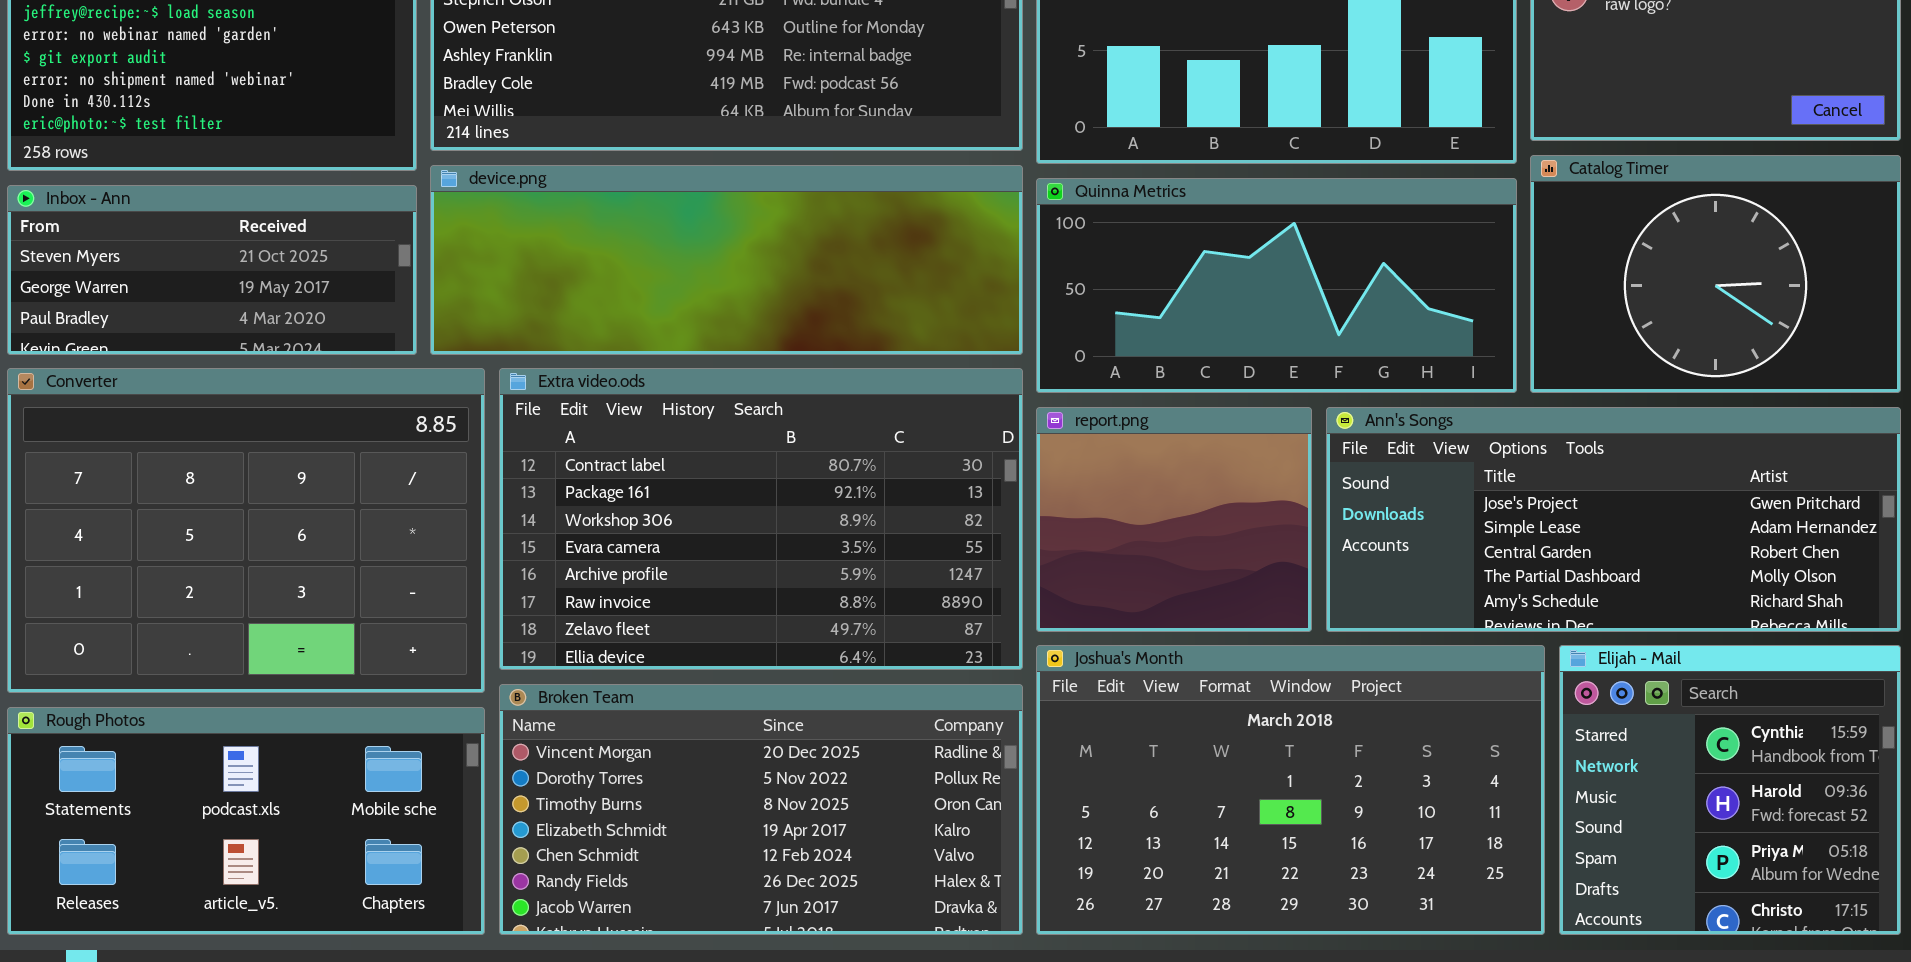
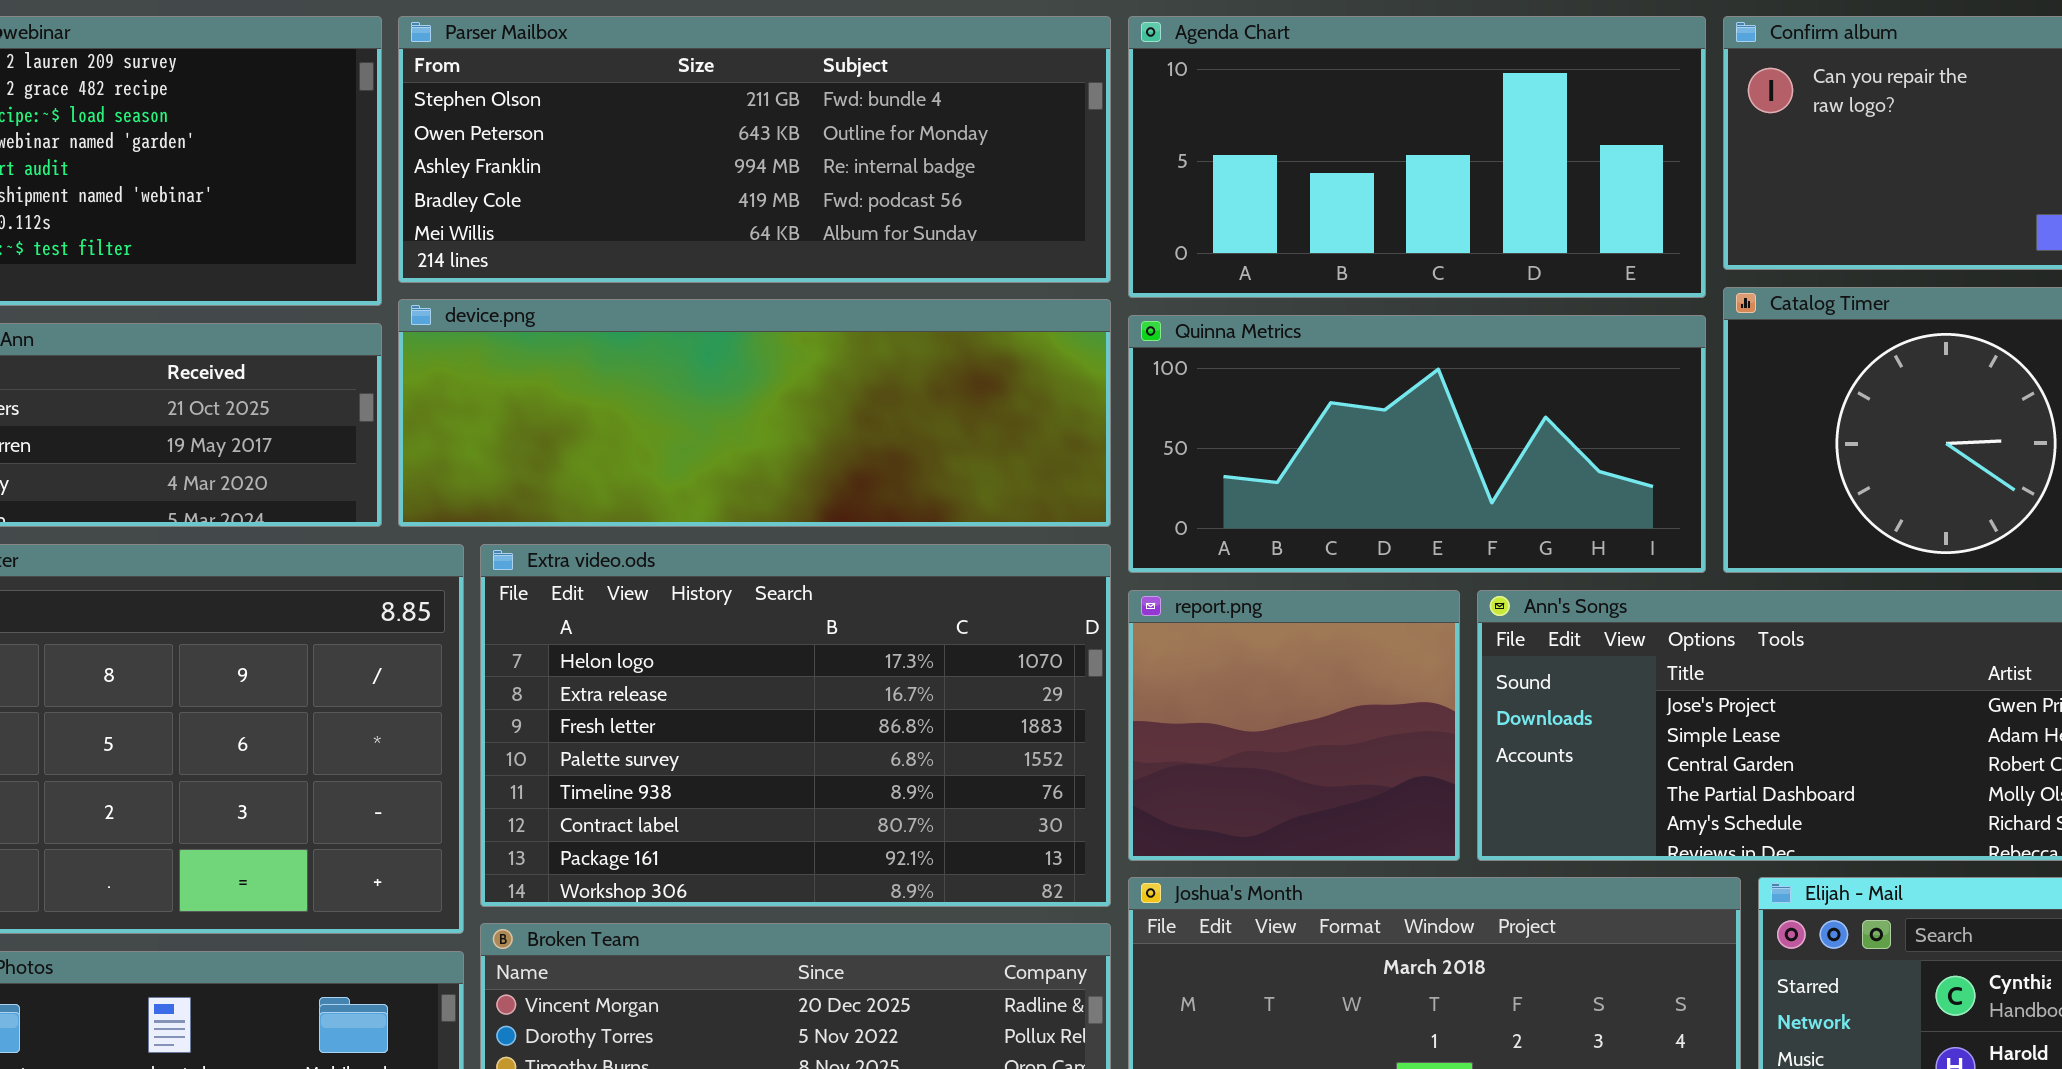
Extra video.ods: [499,368,1023,670] -> [480,544,1111,907], scrolled up 5 rows

